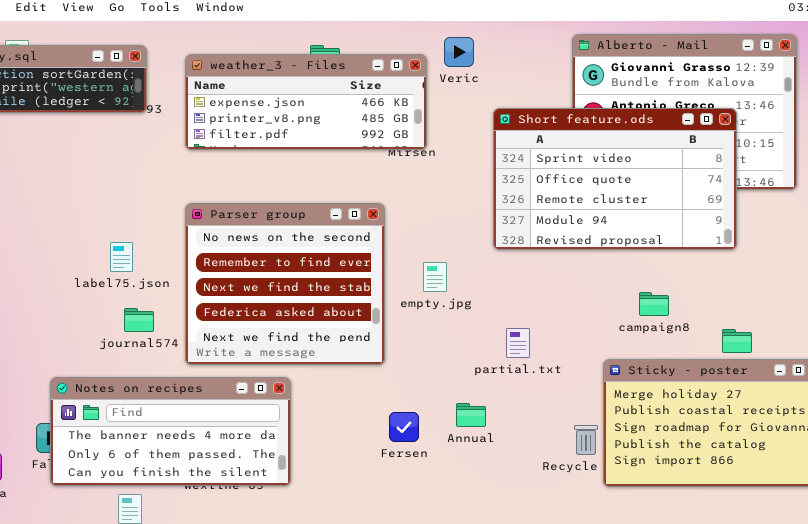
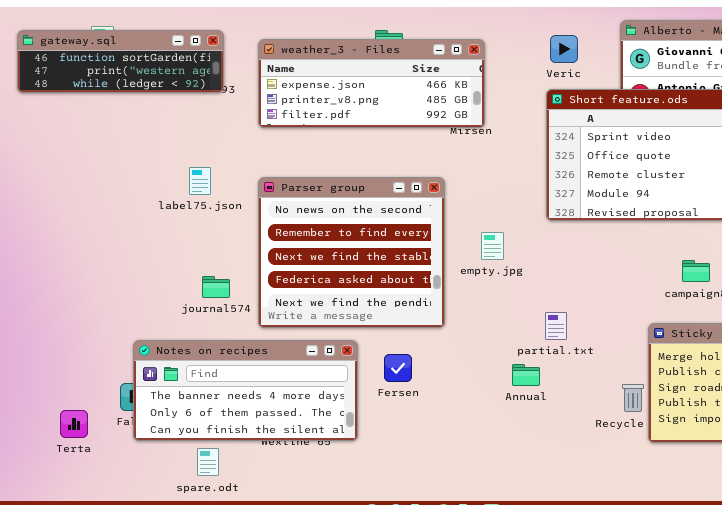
Veric: [444,37,474,67] -> [550,35,578,63], moved
label75.json: [110,242,133,272] -> [189,167,211,195], moved
partial.txt: [506,328,530,358] -> [545,312,567,340], moved
Fersen: [389,412,419,442] -> [384,354,412,382], moved

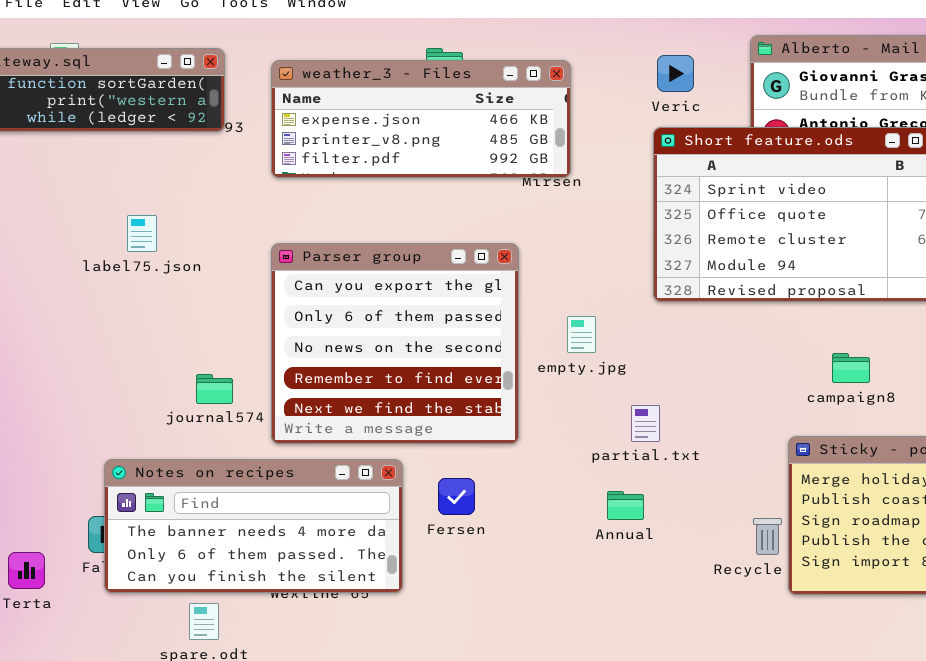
label75.json: [189,167,211,195] -> [127,215,157,252], moved
Parser group: [258,177,445,328] -> [271,243,519,444], scrolled up 2 rows
partial.txt: [545,312,567,340] -> [631,405,660,442], moved

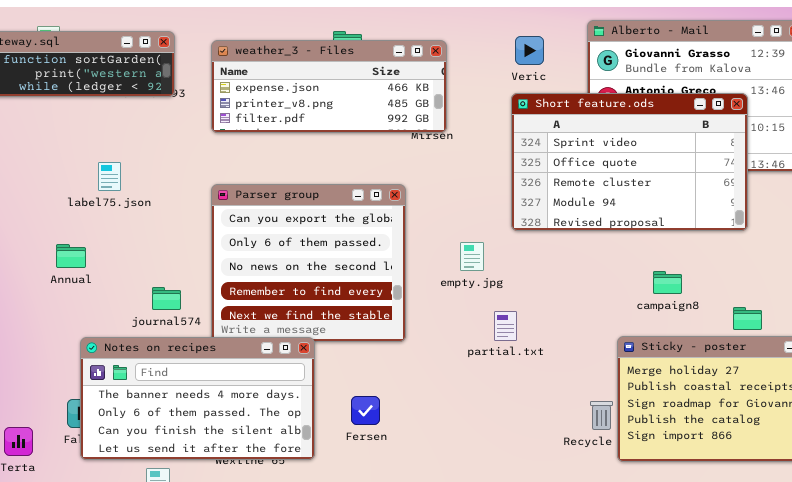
empty.jpg: [567,316,596,353] -> [460,242,484,271], moved
Notes on recipes: [104,459,403,593] -> [80,337,315,460], resized
Fersen: [438,478,475,515] -> [351,396,380,425], moved
Annual: [607,491,644,520] -> [56,244,86,268], moved

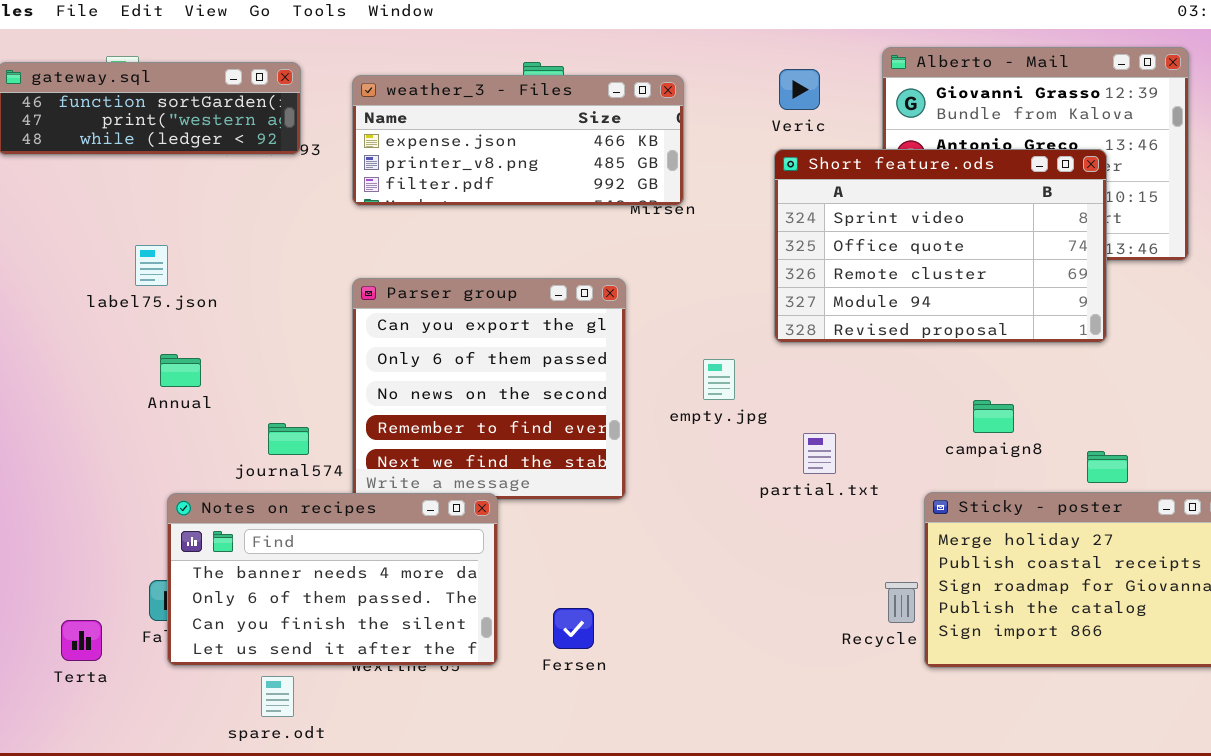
label75.json: [98,162,121,191] -> [135,245,168,286], moved
Annual: [56,244,86,268] -> [160,354,201,387], moved
partial.txt: [494,311,517,341] -> [803,433,836,474], moved
Fersen: [351,396,380,425] -> [553,608,594,649], moved

